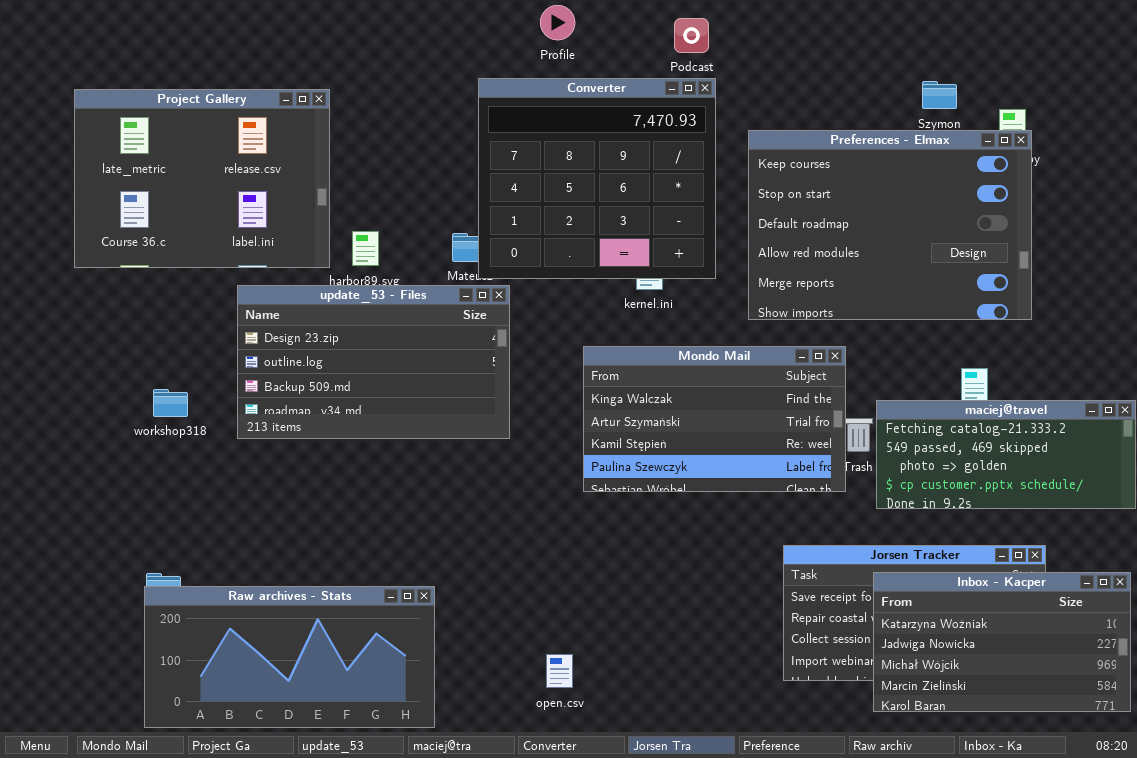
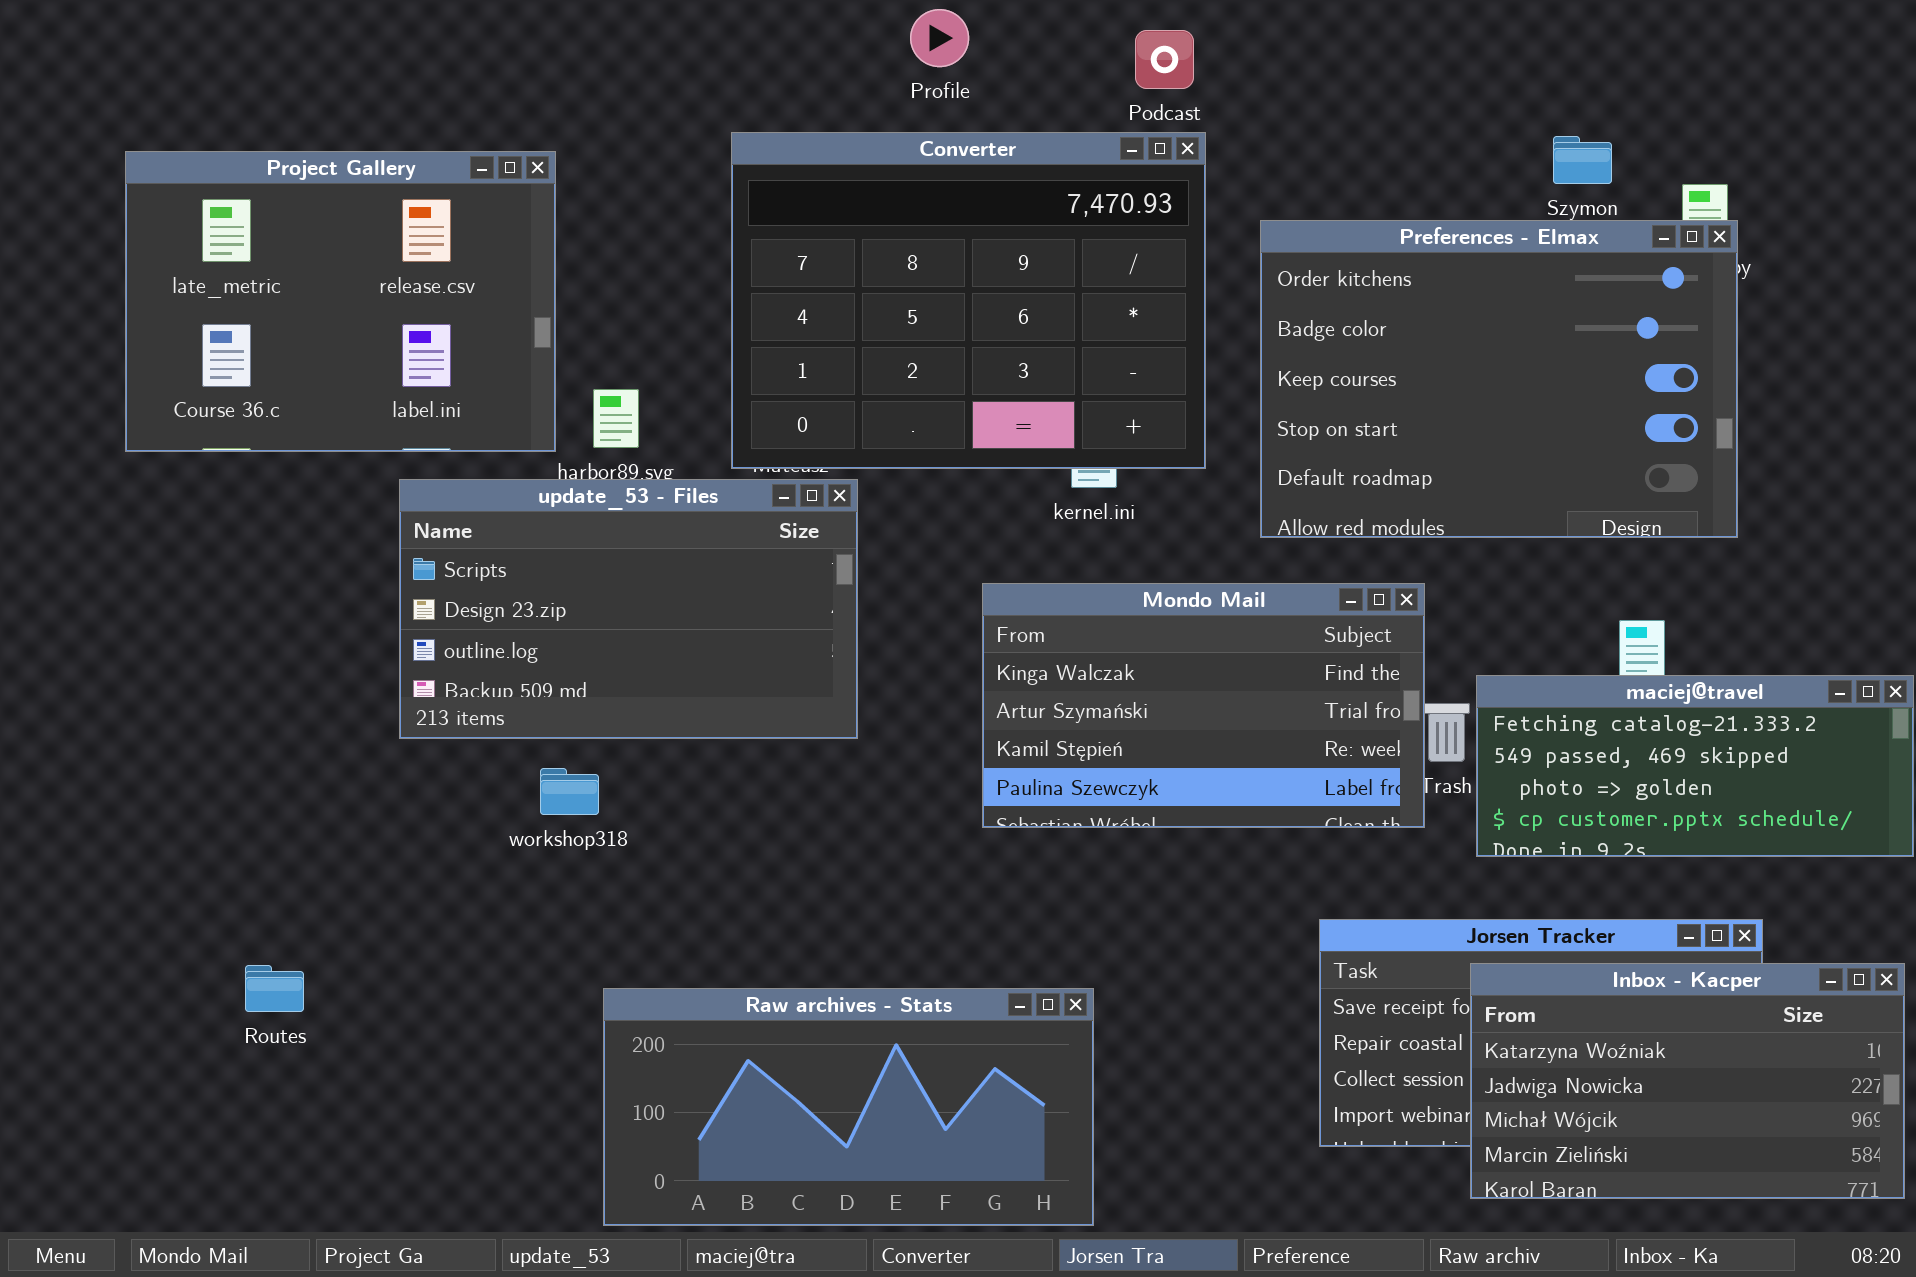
Converter: [478,78,716,279] -> [731,132,1206,469], resized
Preferences - Elmax: [748,130,1032,320] -> [1260,220,1738,538], scrolled up 2 rows
update_53 - Files: [237,285,510,439] -> [399,479,858,739], scrolled up 1 row
workshop318: [153,389,188,417] -> [540,768,599,815], moved
Raw archives - Stats: [144,586,435,728] -> [603,988,1094,1226], moved

